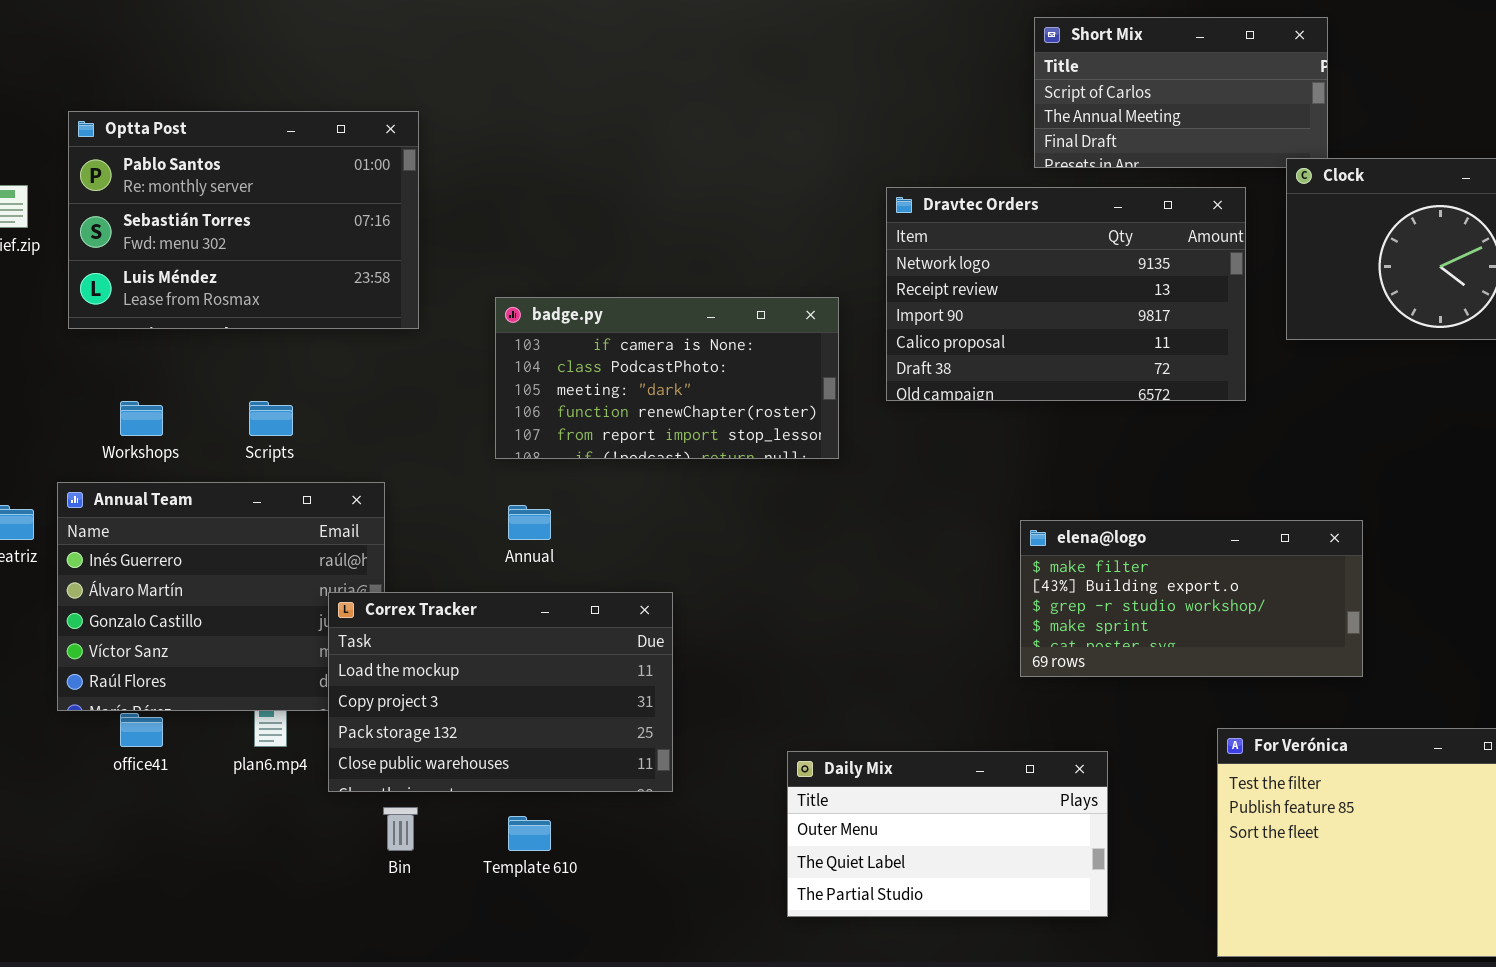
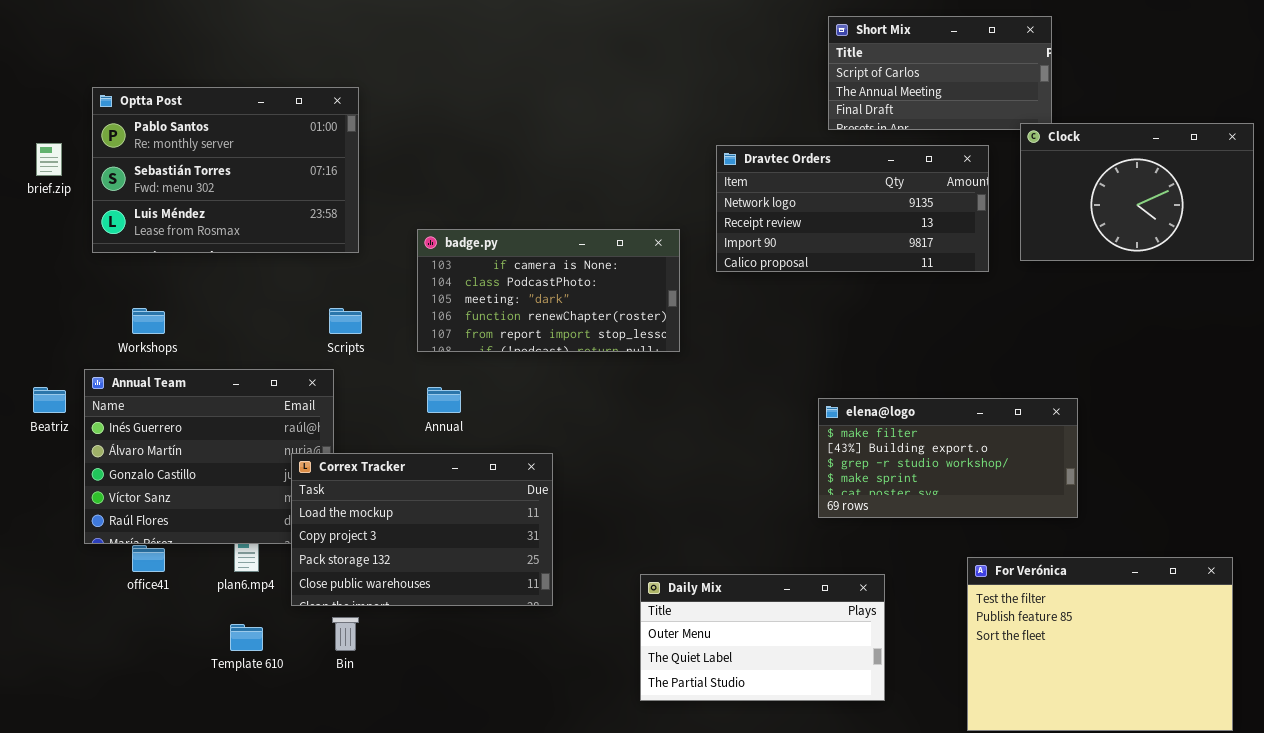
Dravtec Orders: [886,187,1246,401] -> [716,145,989,272], resized
Scripts: [249,401,293,436] -> [329,308,362,334], moved
Template 610: [508,816,551,851] -> [230,624,263,651], moved

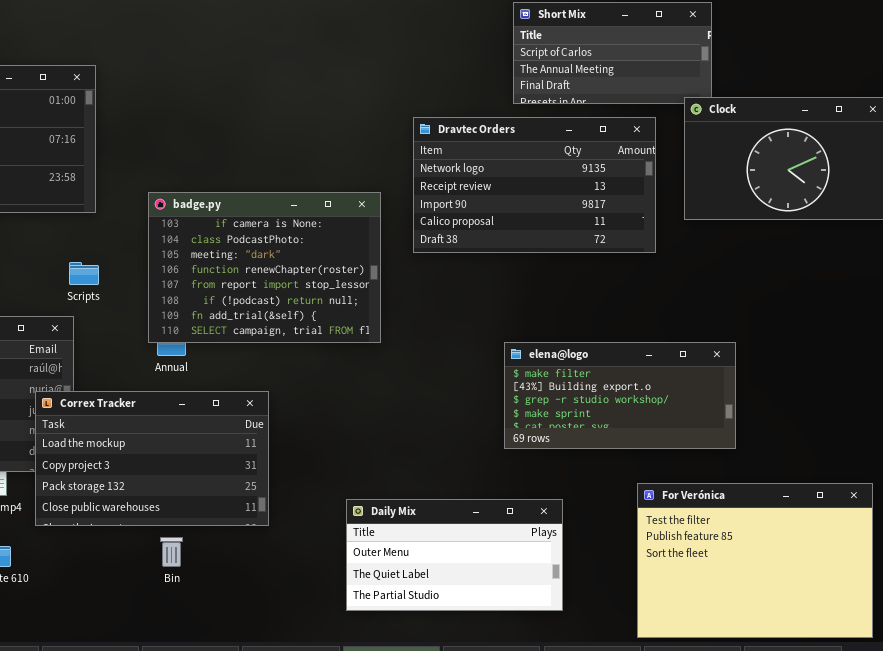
Dravtec Orders: [716,145,989,272] -> [413,117,656,253], resized
badge.py: [417,229,680,352] -> [148,192,381,343], resized
Bin: [332,617,359,651] -> [160,537,183,567], moved

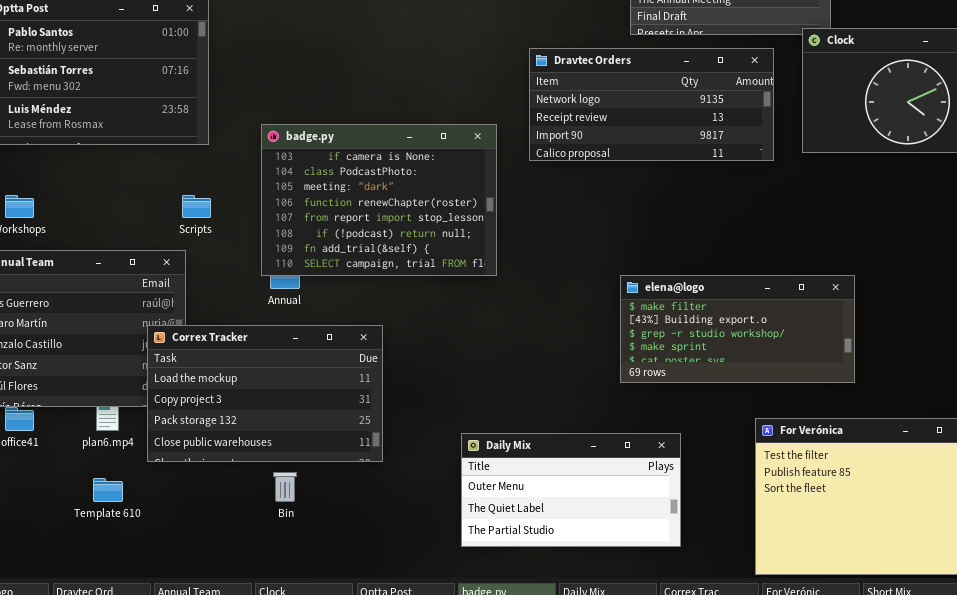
Dravtec Orders: [413,117,656,253] -> [529,48,774,161], resized

